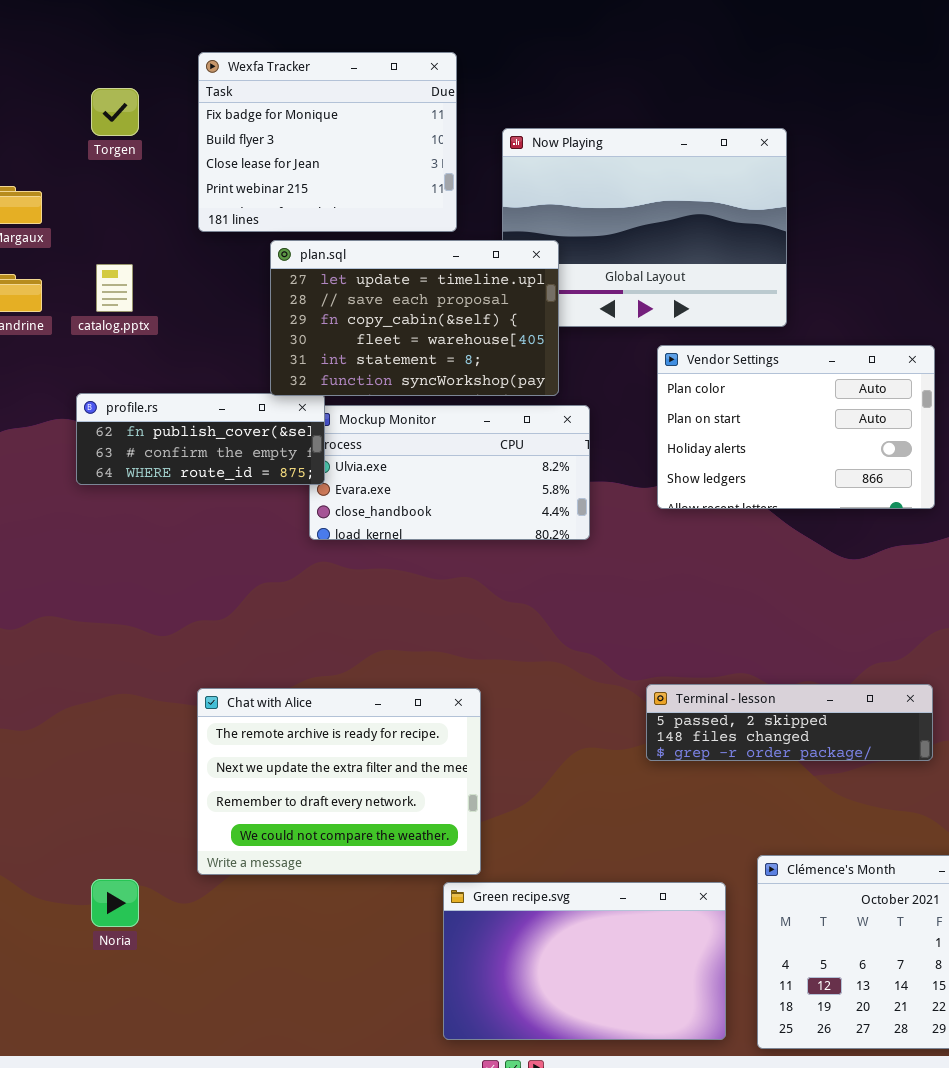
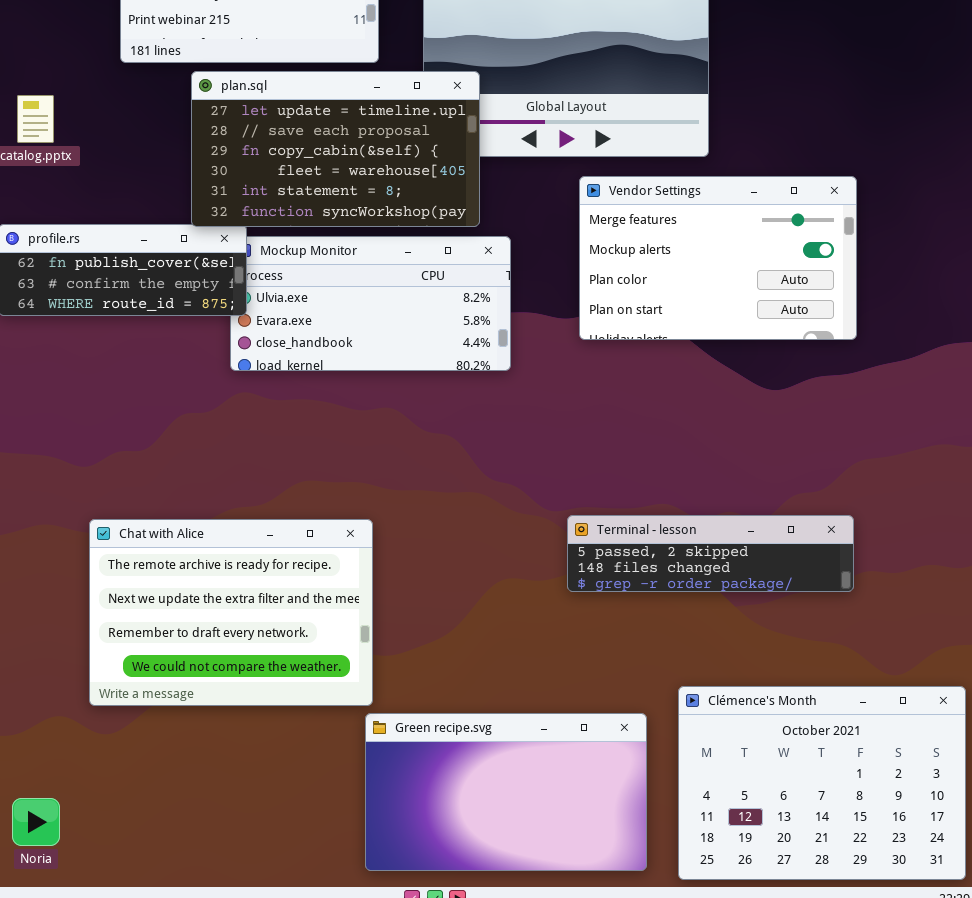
Vendor Settings: [657,345,935,509] -> [579,176,857,340], scrolled up 2 rows
Chat with Alice: [197,688,481,875] -> [89,519,373,706], moved
Noria: [91,879,139,927] -> [12,798,60,846], moved

